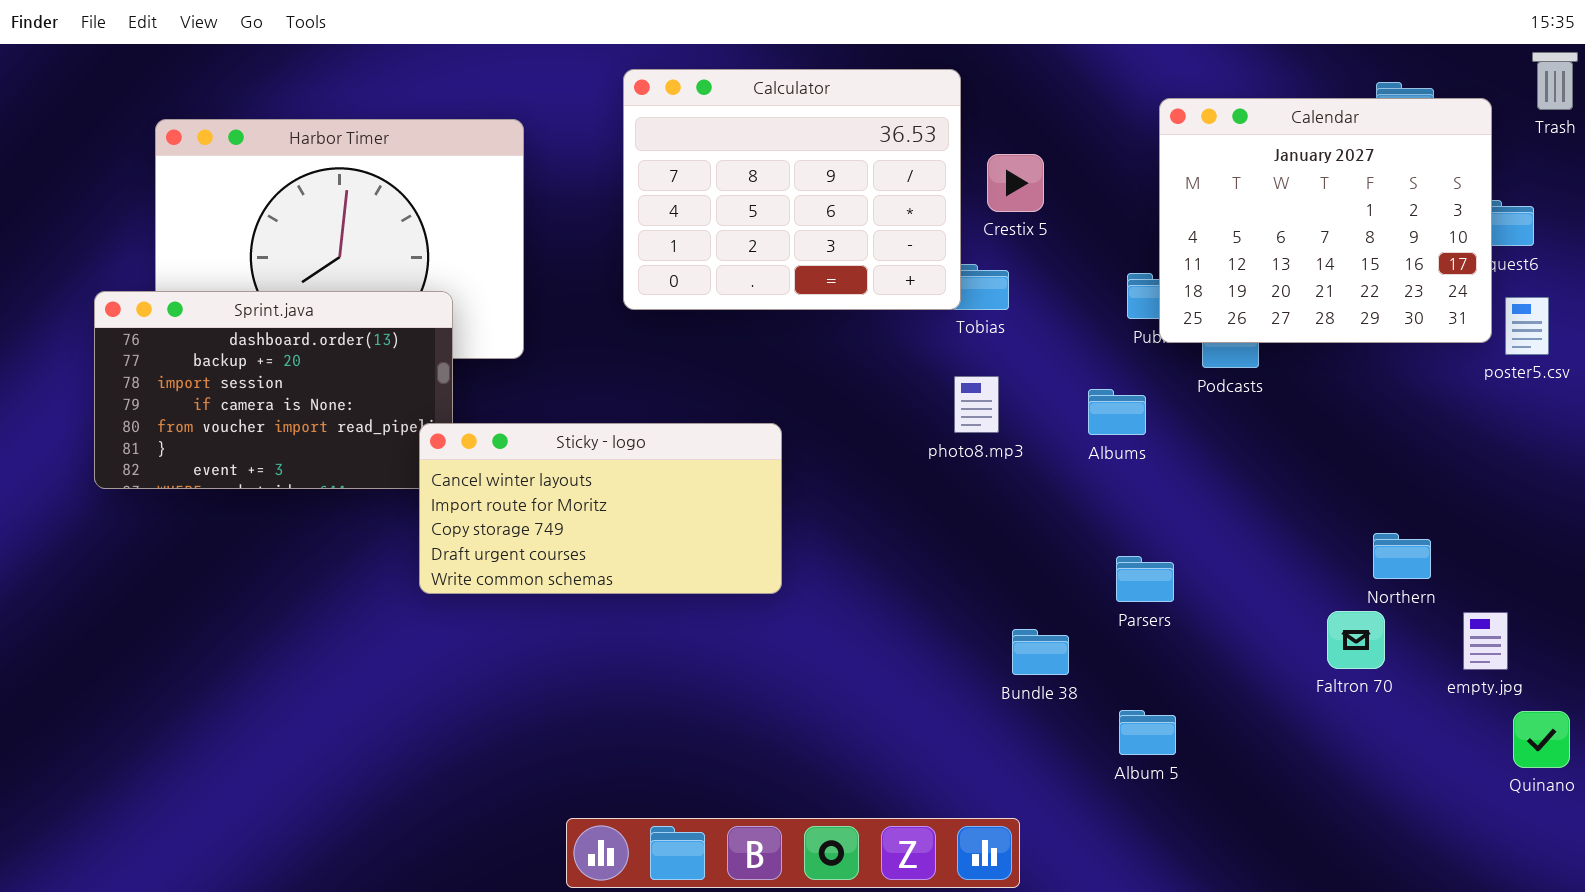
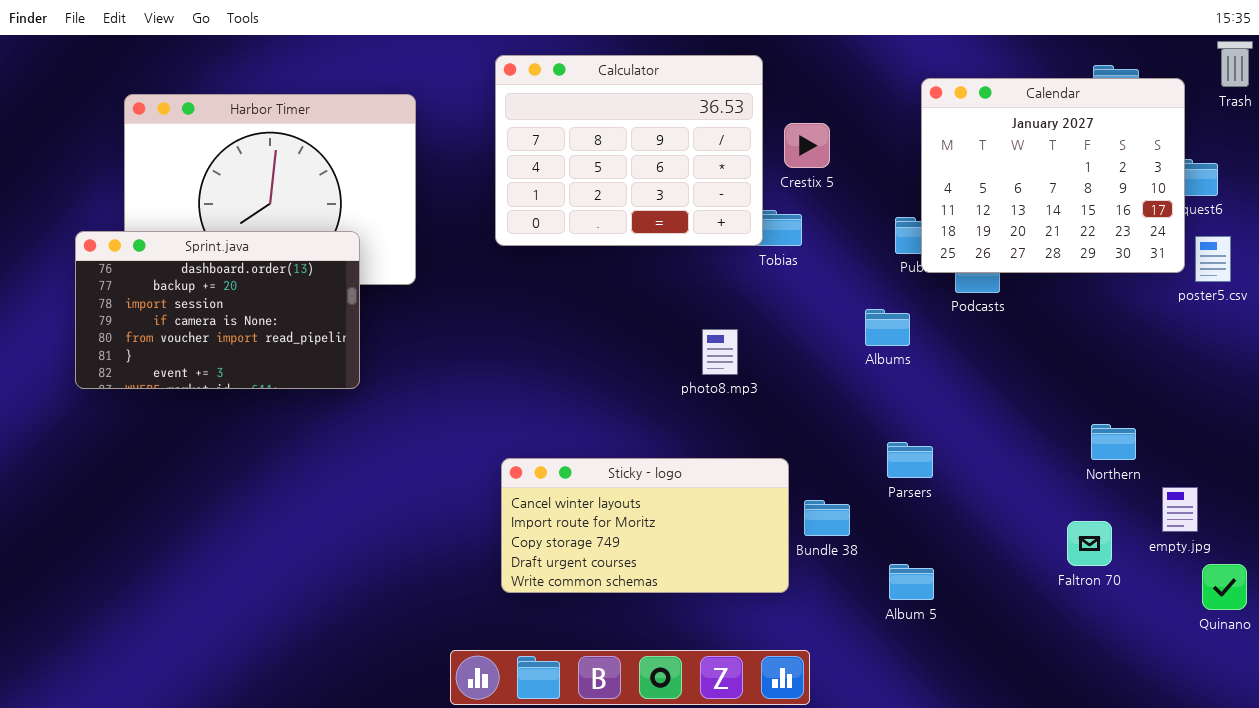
photo8.mp3: [954,376,999,433] -> [702,329,738,375], moved
Sticky - logo: [419,423,782,594] -> [501,458,789,593], moved
Faltron 70: [1327,611,1385,669] -> [1067,521,1112,566], moved

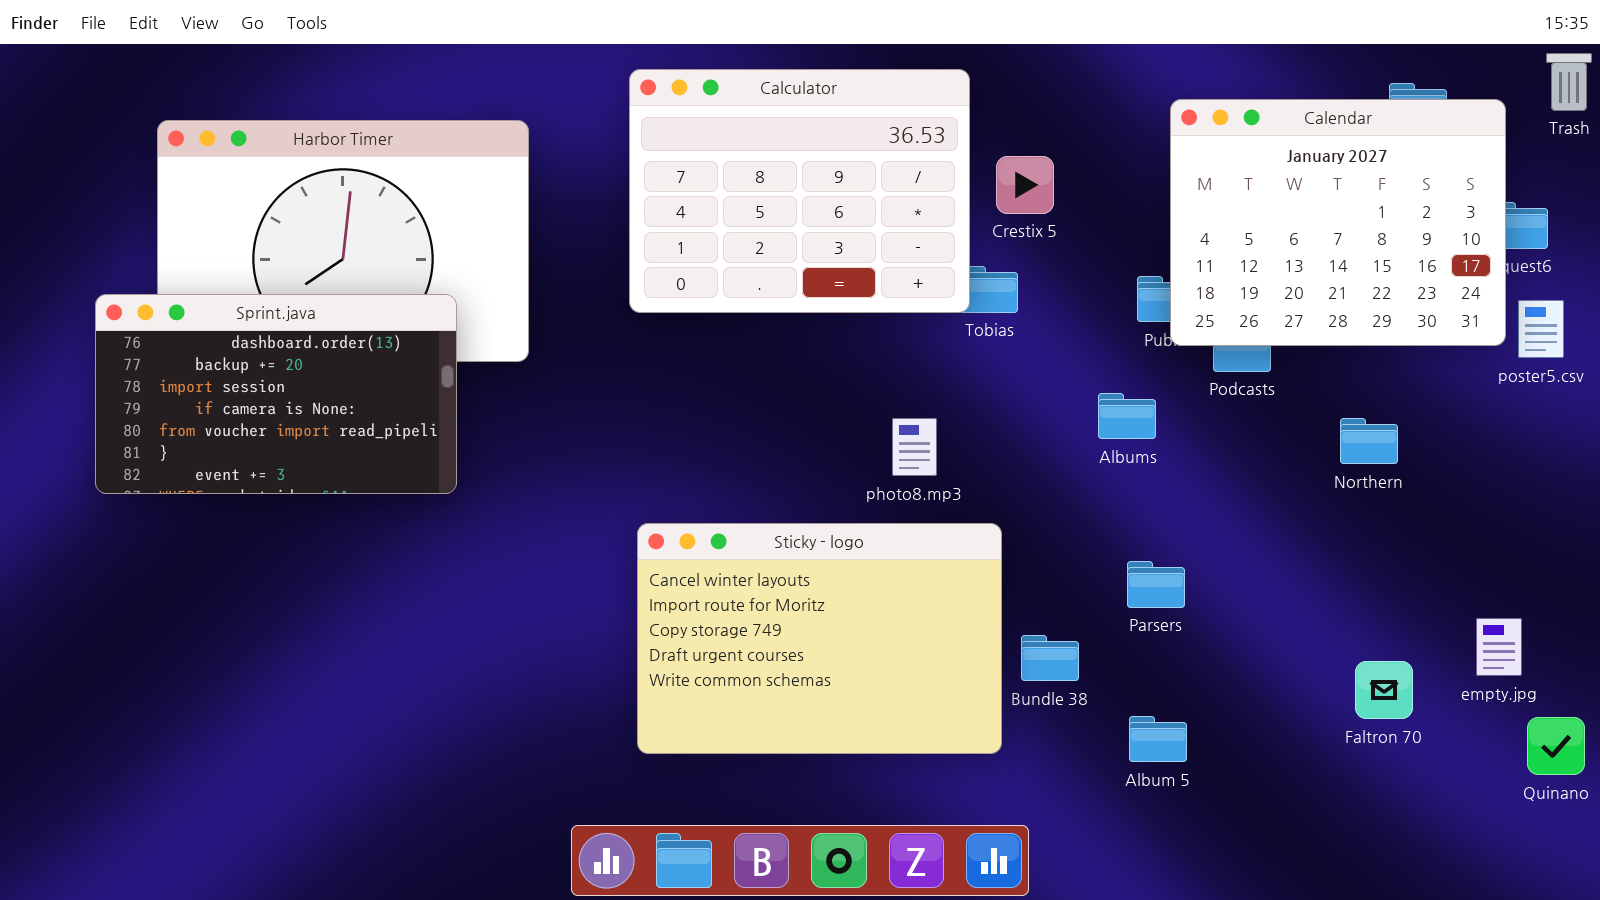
Northern: [1091,424,1136,460] -> [1340,418,1398,464], moved
Sticky - logo: [501,458,789,593] -> [637,523,1002,754], resized

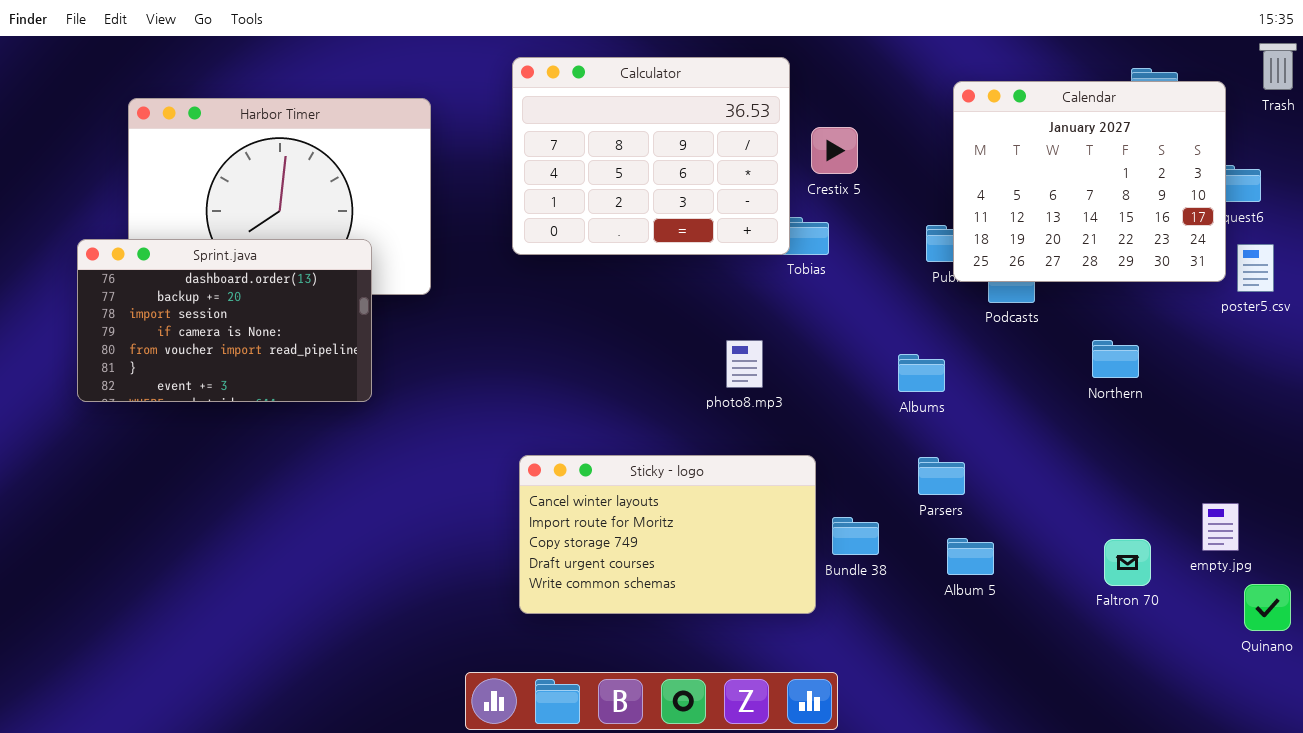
Albums: [1098,393,1156,439] -> [898,354,945,392], moved
Sticky - logo: [637,523,1002,754] -> [519,455,816,614], resized
Album 5: [1129,716,1187,762] -> [947,538,994,575], moved

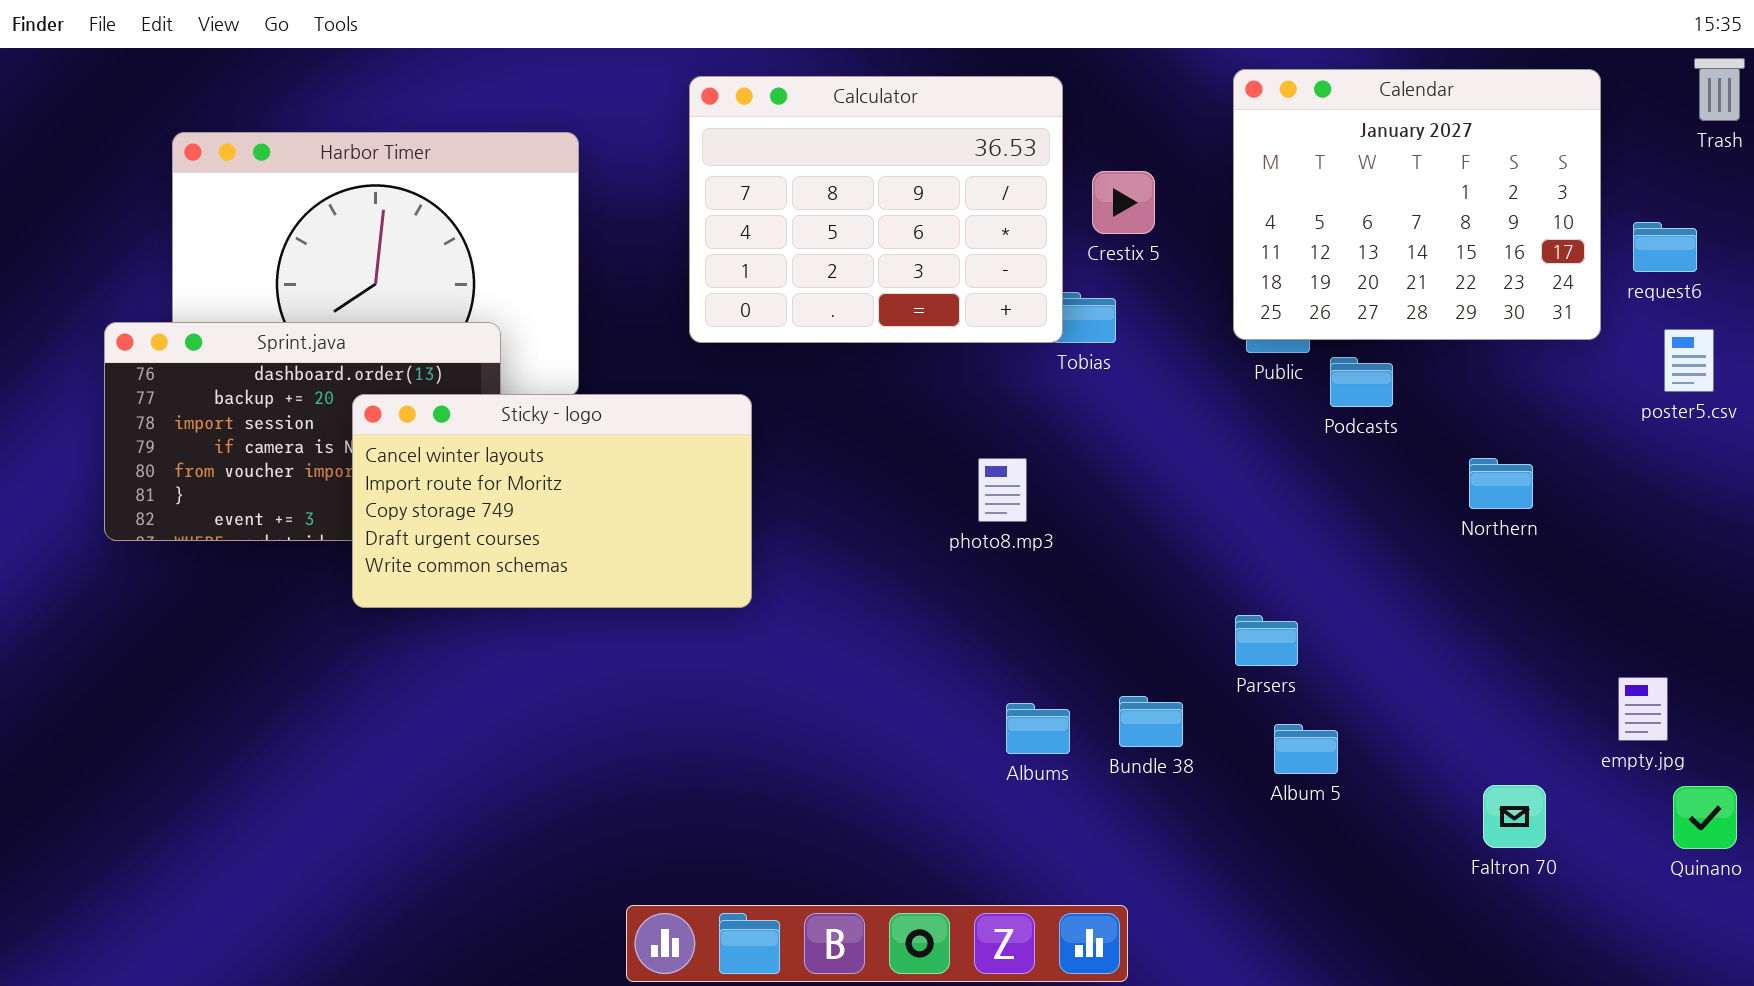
Calendar: [953,81,1226,282] -> [1233,69,1601,340], moved
Albums: [898,354,945,392] -> [1006,703,1070,754], moved
Sticky - logo: [519,455,816,614] -> [352,394,752,608], moved
Faltron 70: [1104,539,1151,586] -> [1483,785,1546,848], moved

